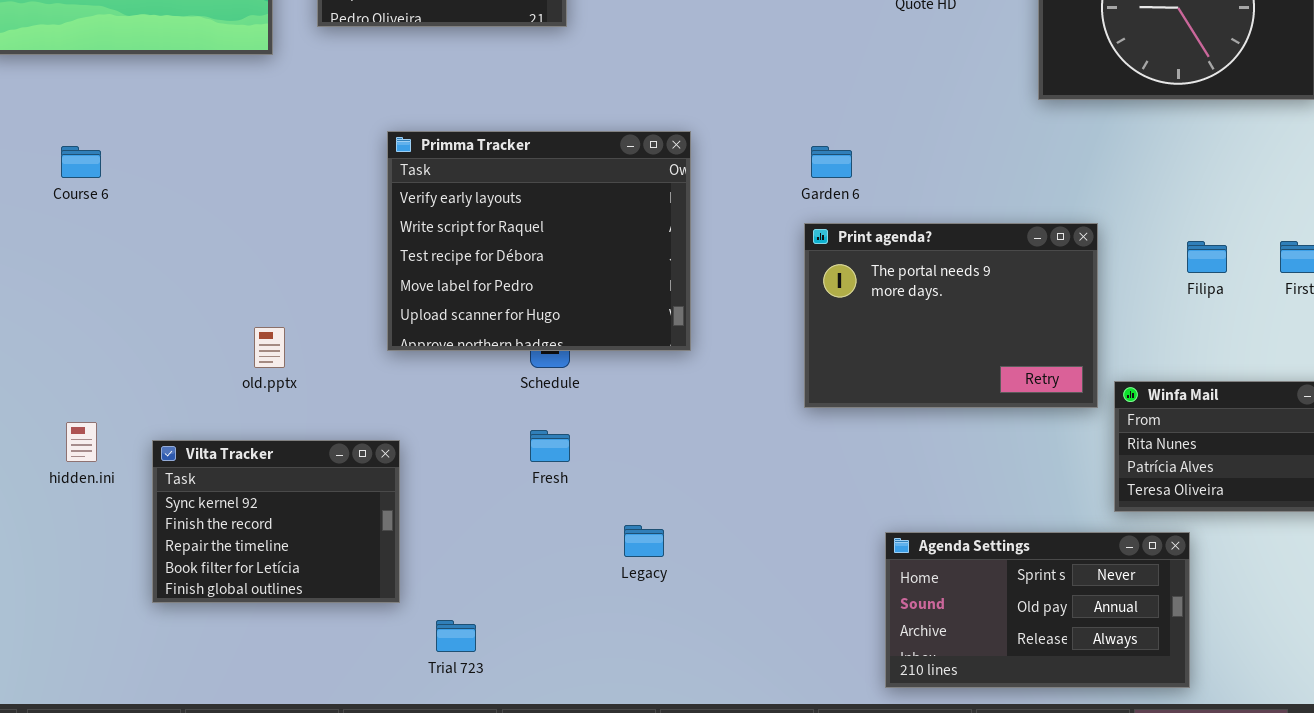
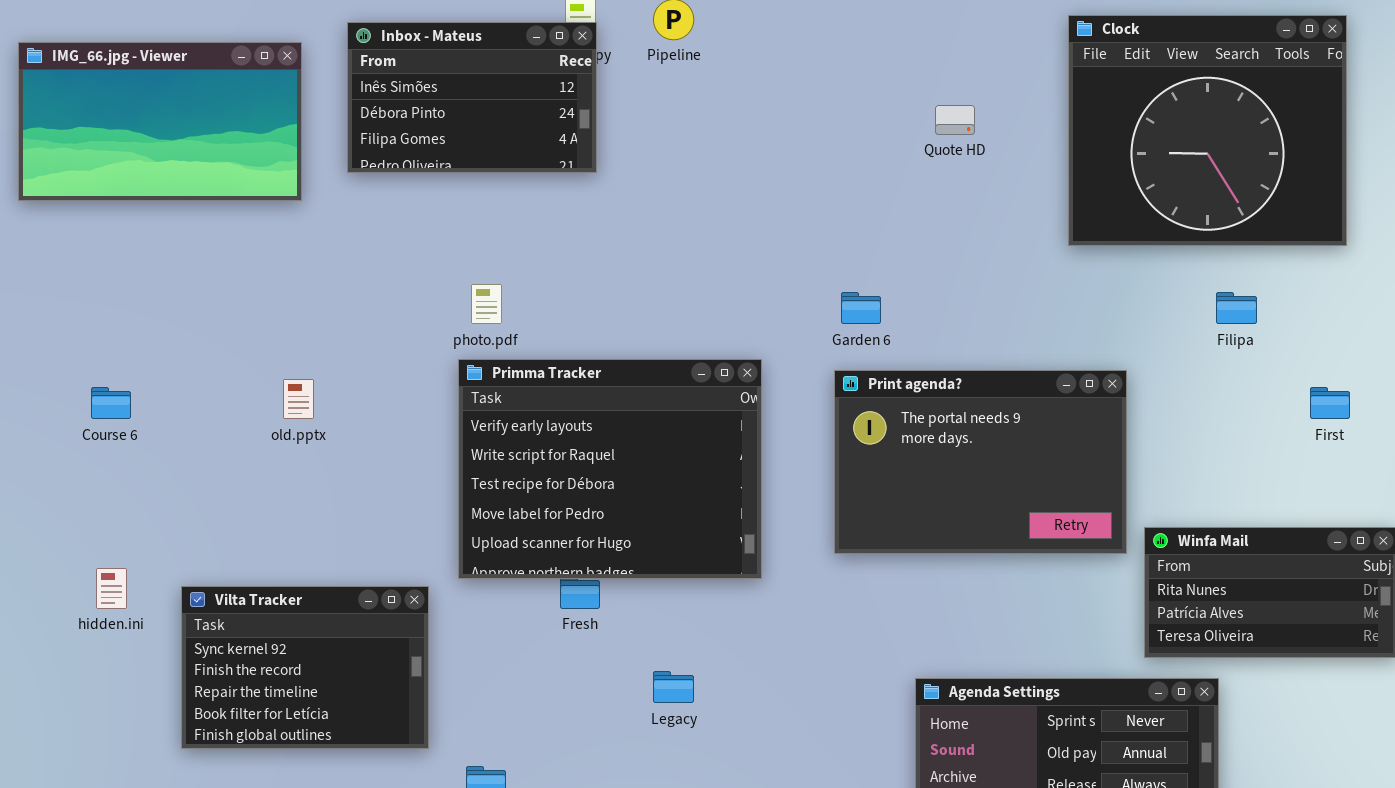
Primma Tracker: [387,131,691,351] -> [458,359,762,579], moved
Course 6: [61,146,101,178] -> [91,387,131,419], moved
Filipa: [1187,241,1227,273] -> [1216,292,1257,324], moved
old.pptx: [254,327,285,368] -> [283,379,314,419], moved

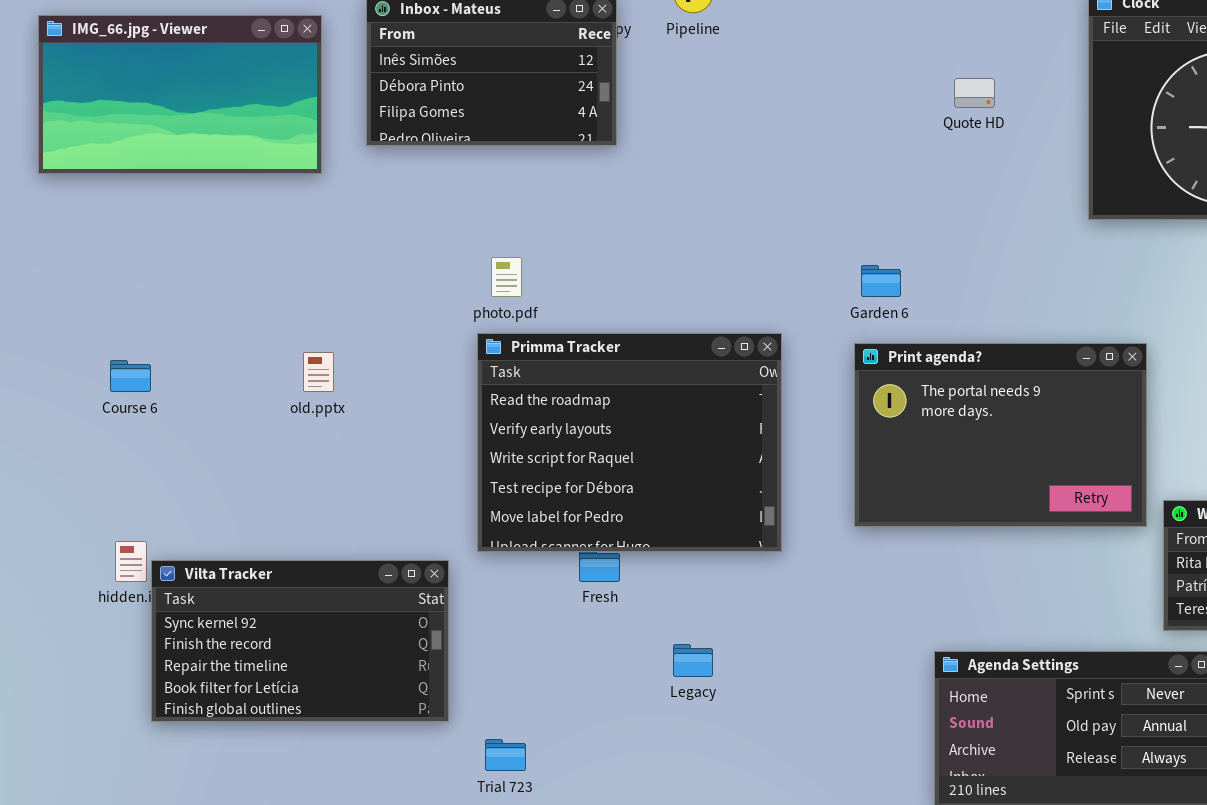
Primma Tracker: [458,359,762,579] -> [477,333,782,552], scrolled up 1 row
Vilta Tracker: [181,586,429,749] -> [151,560,449,722], resized

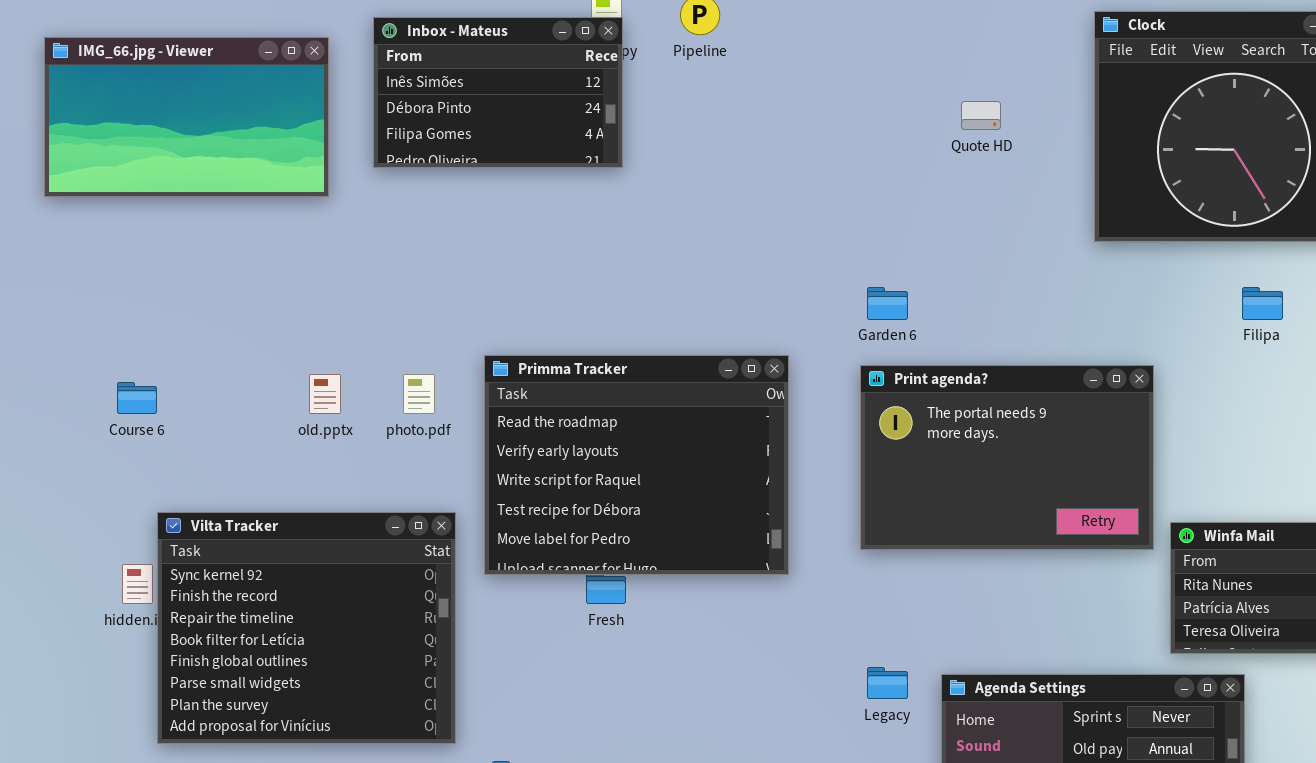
photo.pdf: [491,257,522,297] -> [403,374,435,414], moved
Vilta Tracker: [151,560,449,722] -> [157,512,456,744], resized
Legacy: [673,644,713,677] -> [867,667,908,699], moved

